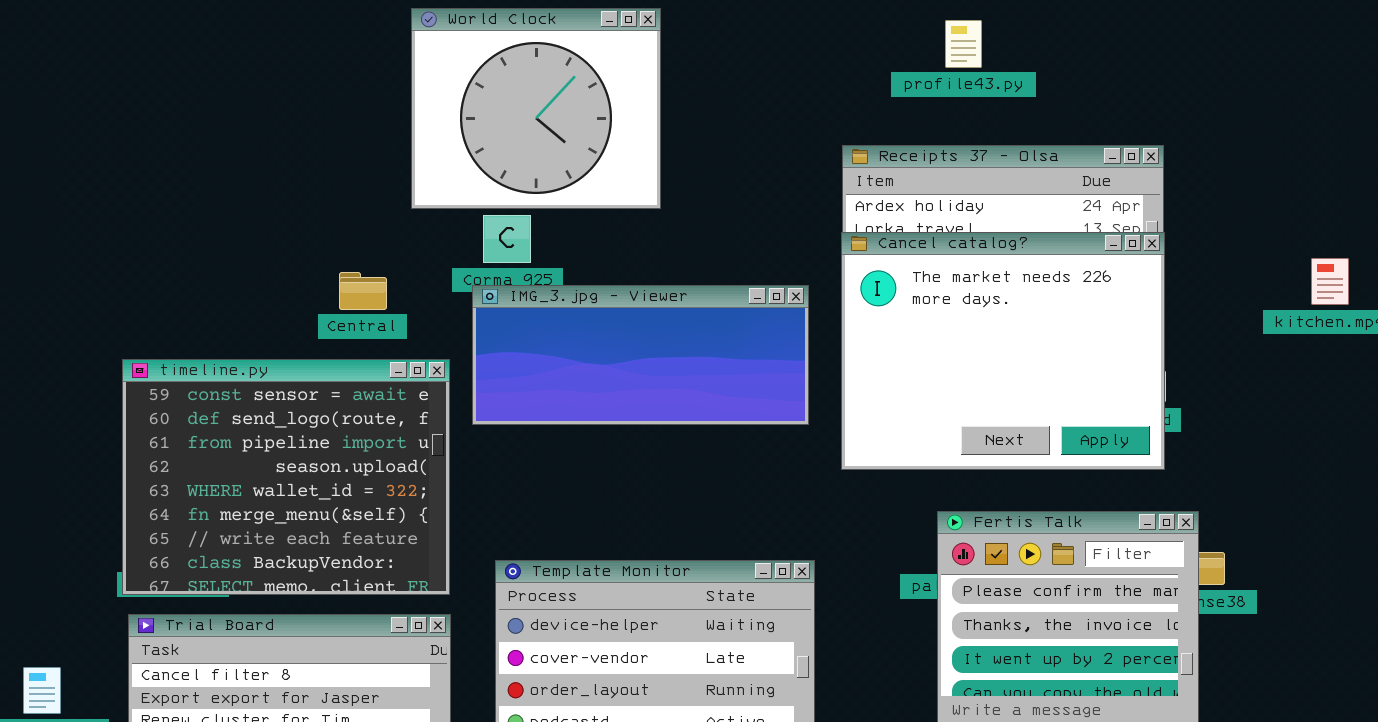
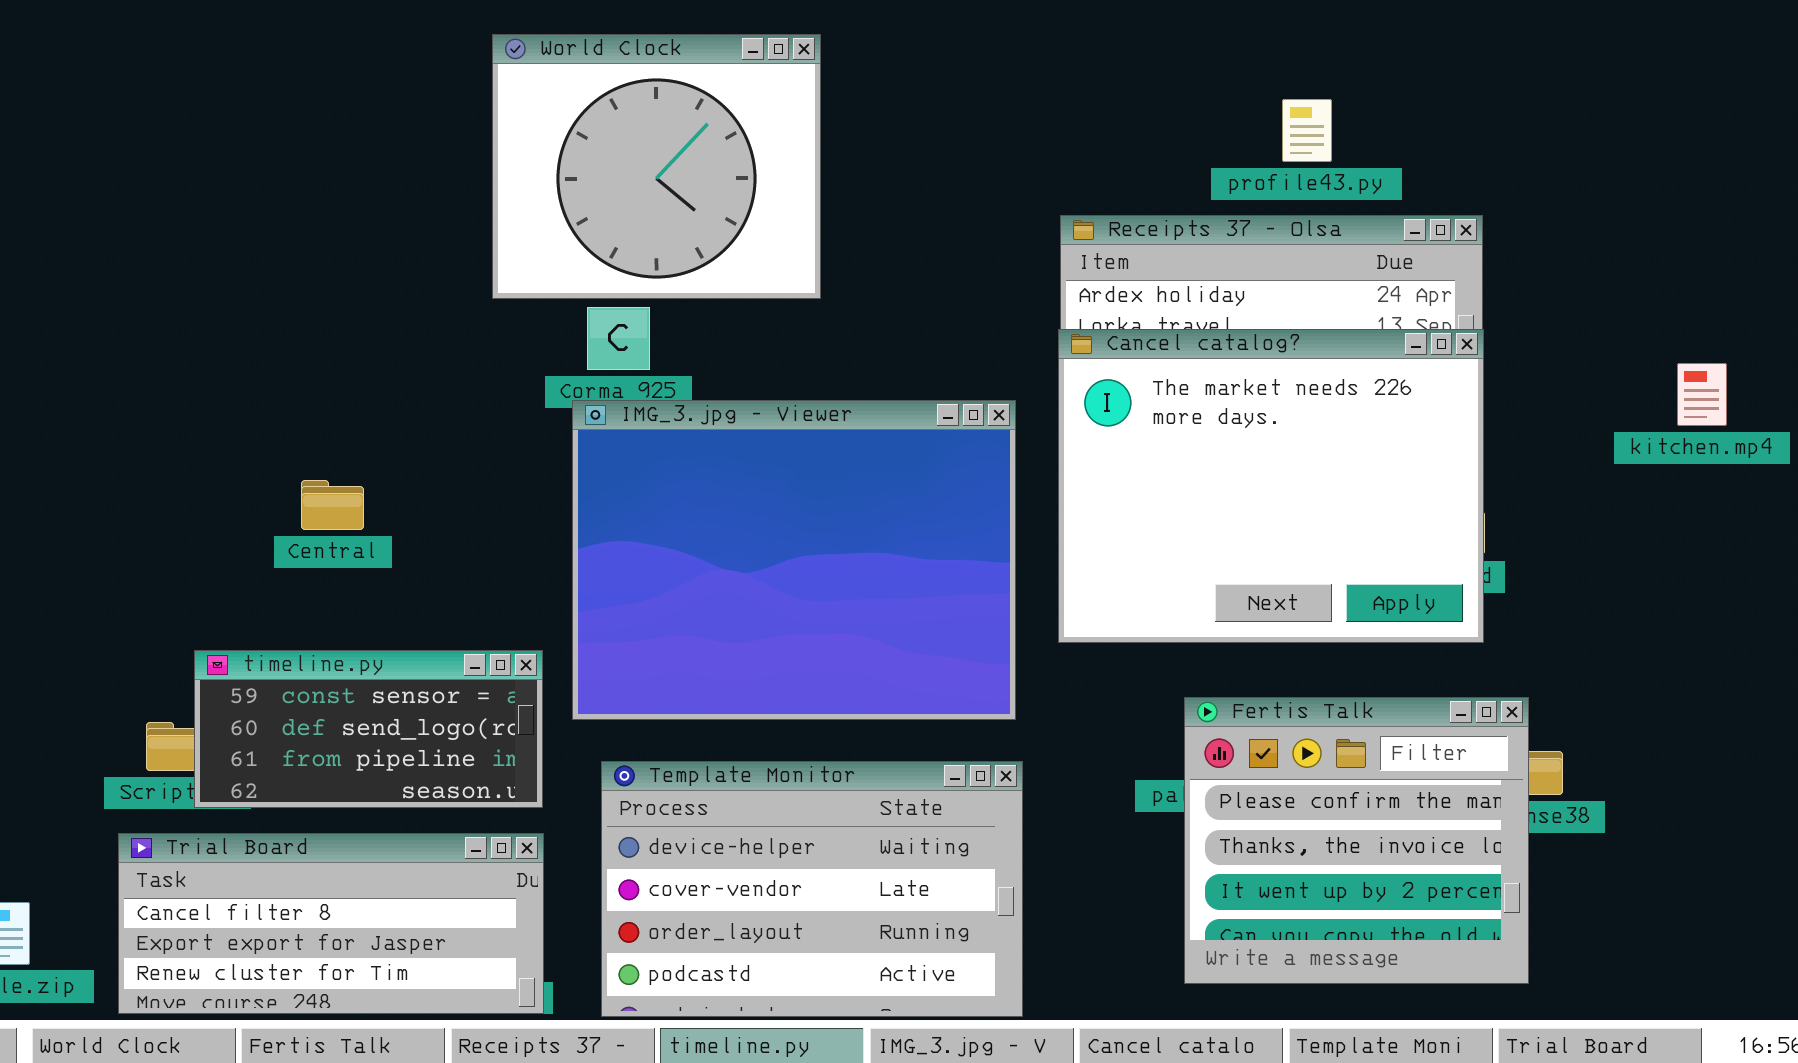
profile43.py: [945,20,982,68] -> [1282,99,1332,162], moved
Central: [339,272,387,310] -> [301,480,364,530], moved
IMG_3.jpg - Viewer: [472,285,809,425] -> [572,400,1016,720], resized
timeline.py: [122,359,450,595] -> [194,650,543,808], resized

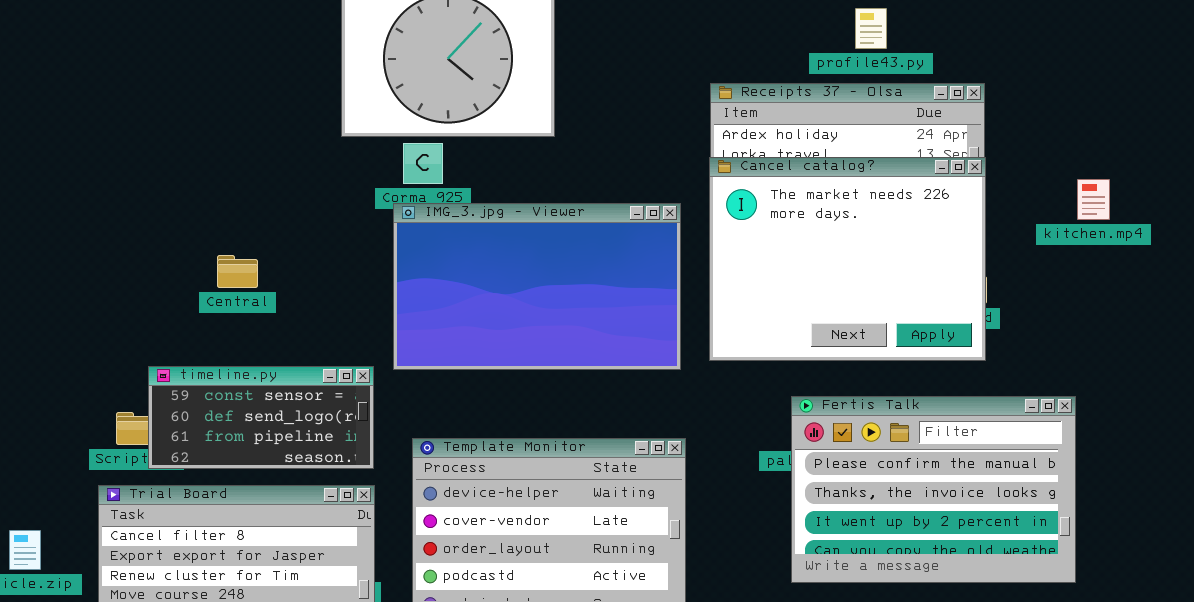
kitchen.mp4: [1677,363,1727,426] -> [1077,179,1110,220], moved
IMG_3.jpg - Viewer: [572,400,1016,720] -> [393,203,681,370], resized
Fertis Talk: [1184,697,1529,984] -> [791,396,1076,583], resized

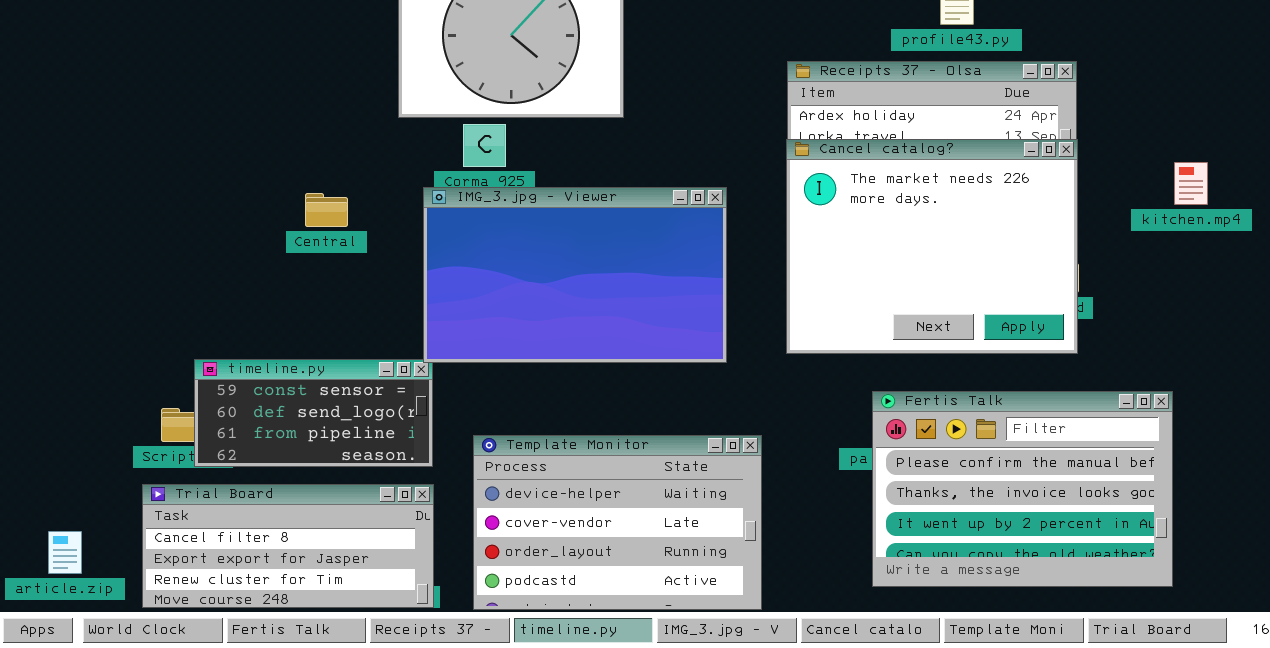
IMG_3.jpg - Viewer: [393,203,681,370] -> [423,187,727,363], moved
Central: [217,255,258,288] -> [305,193,348,227], moved

